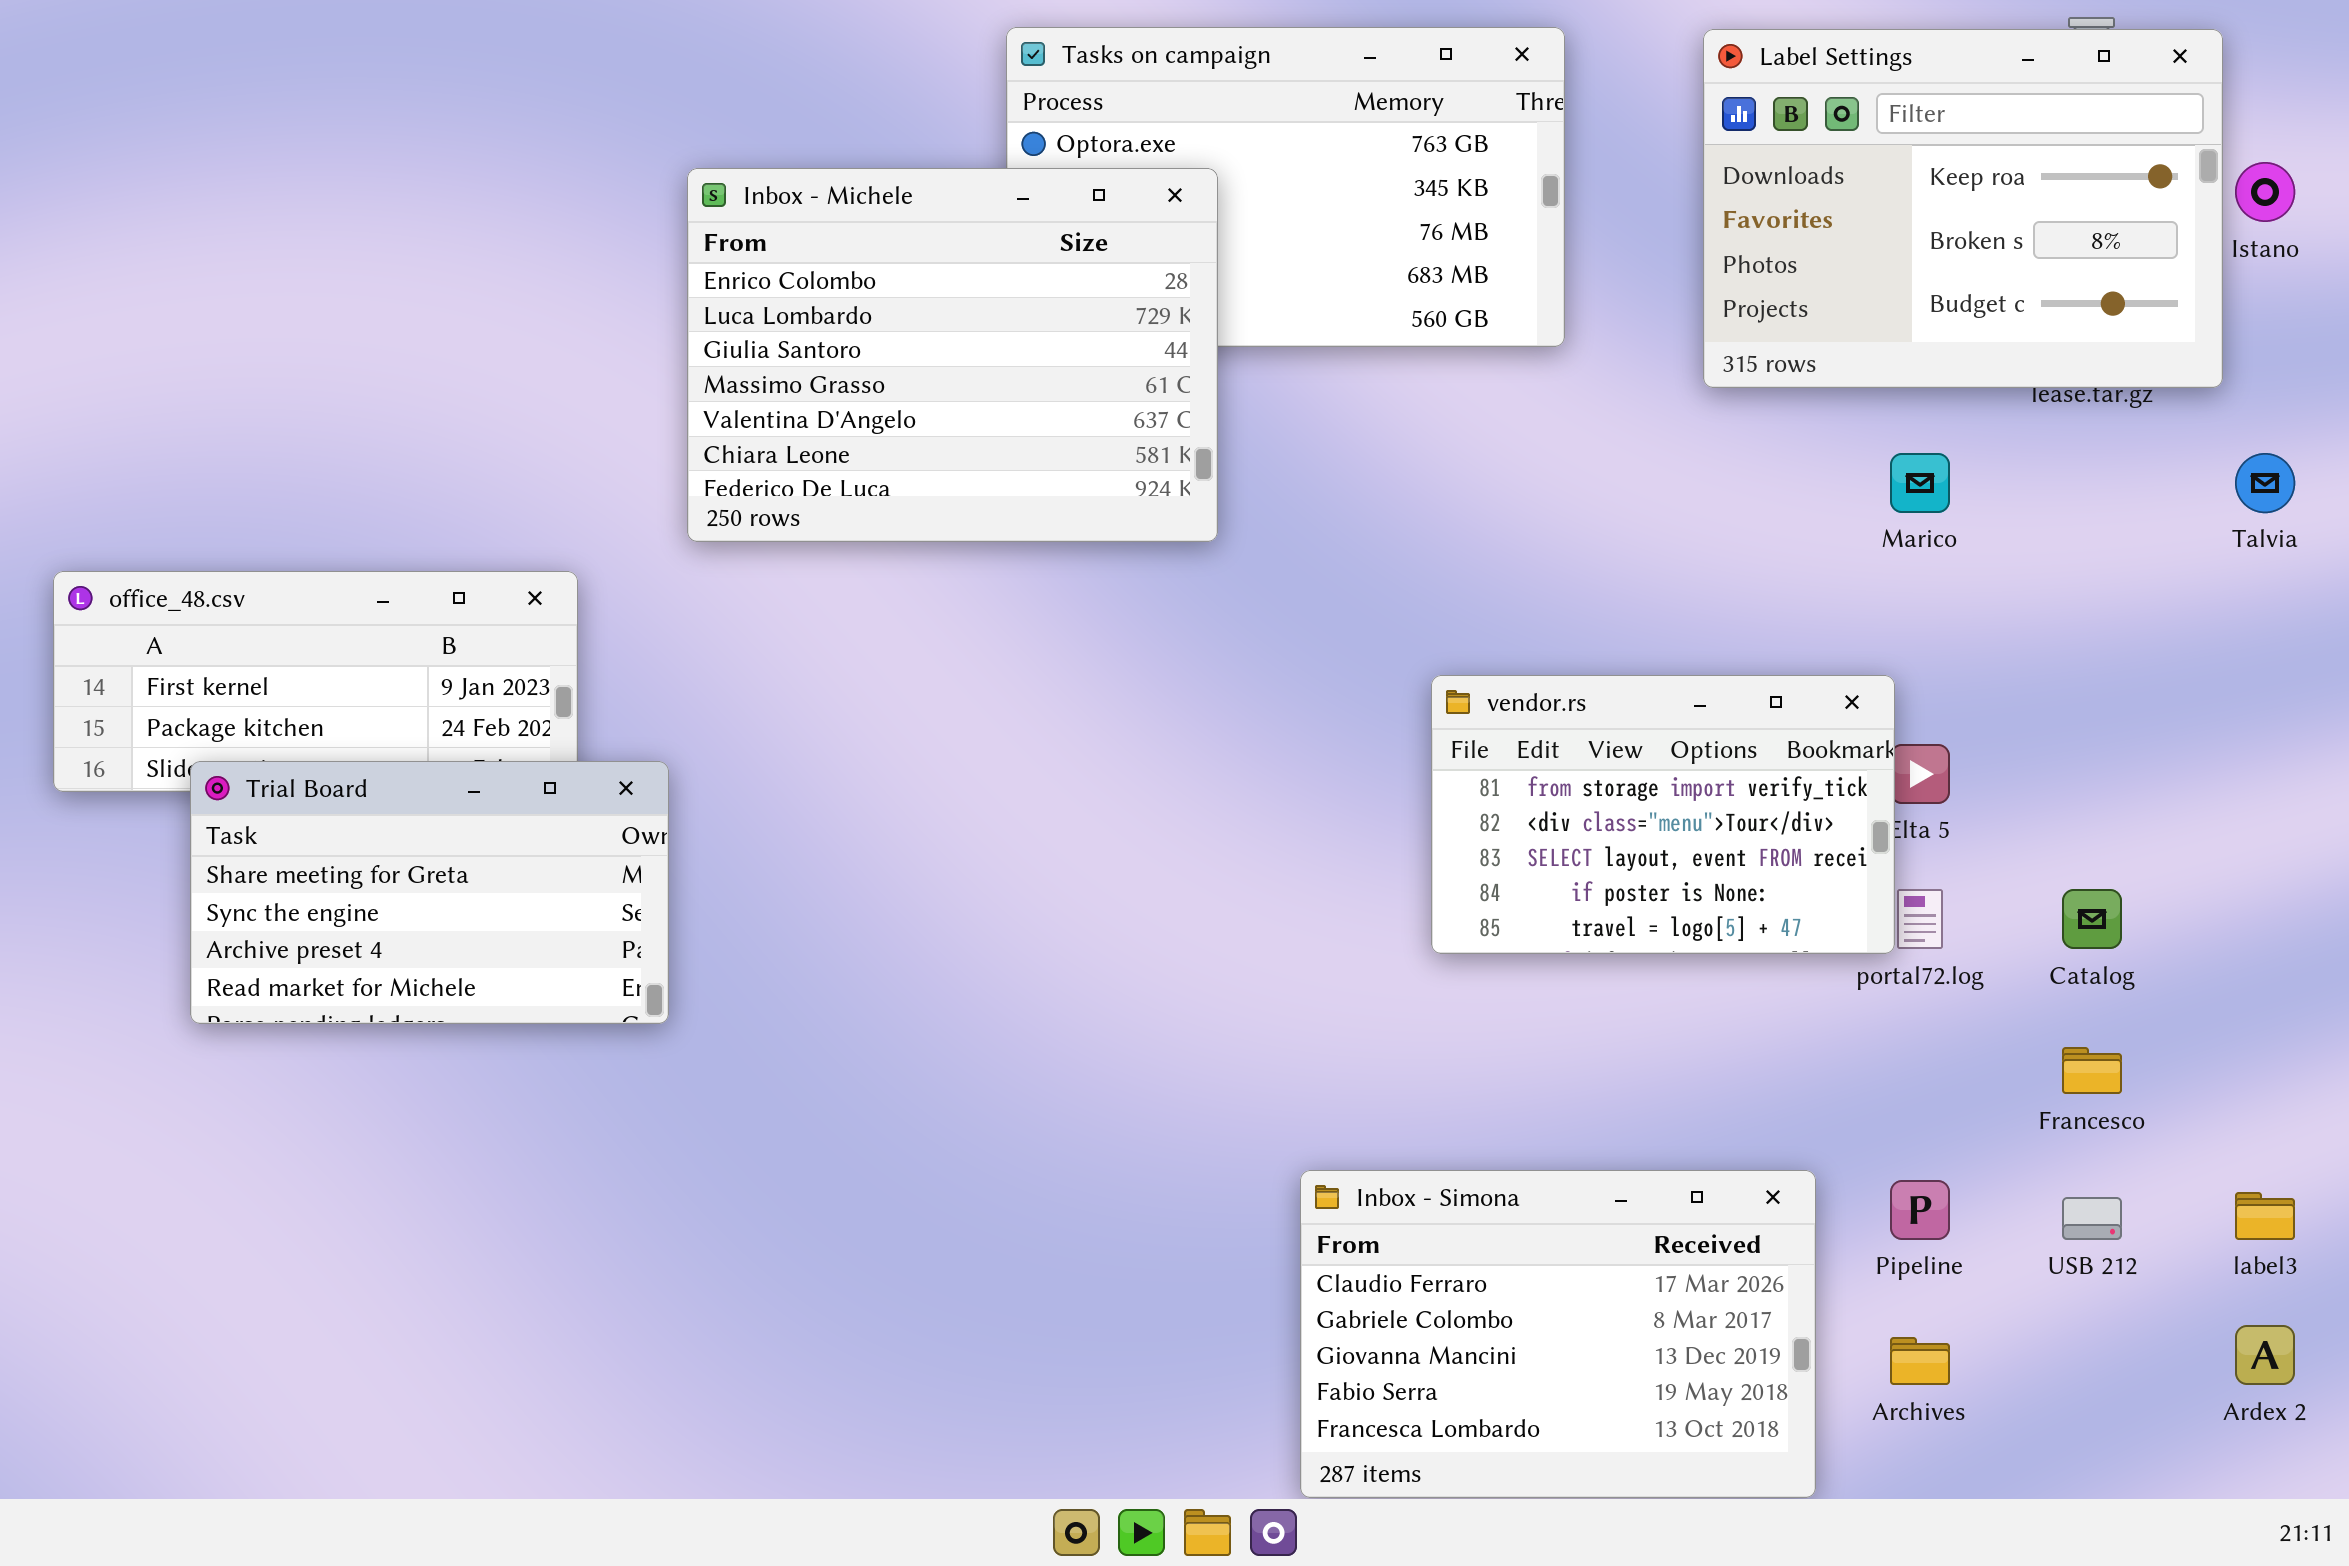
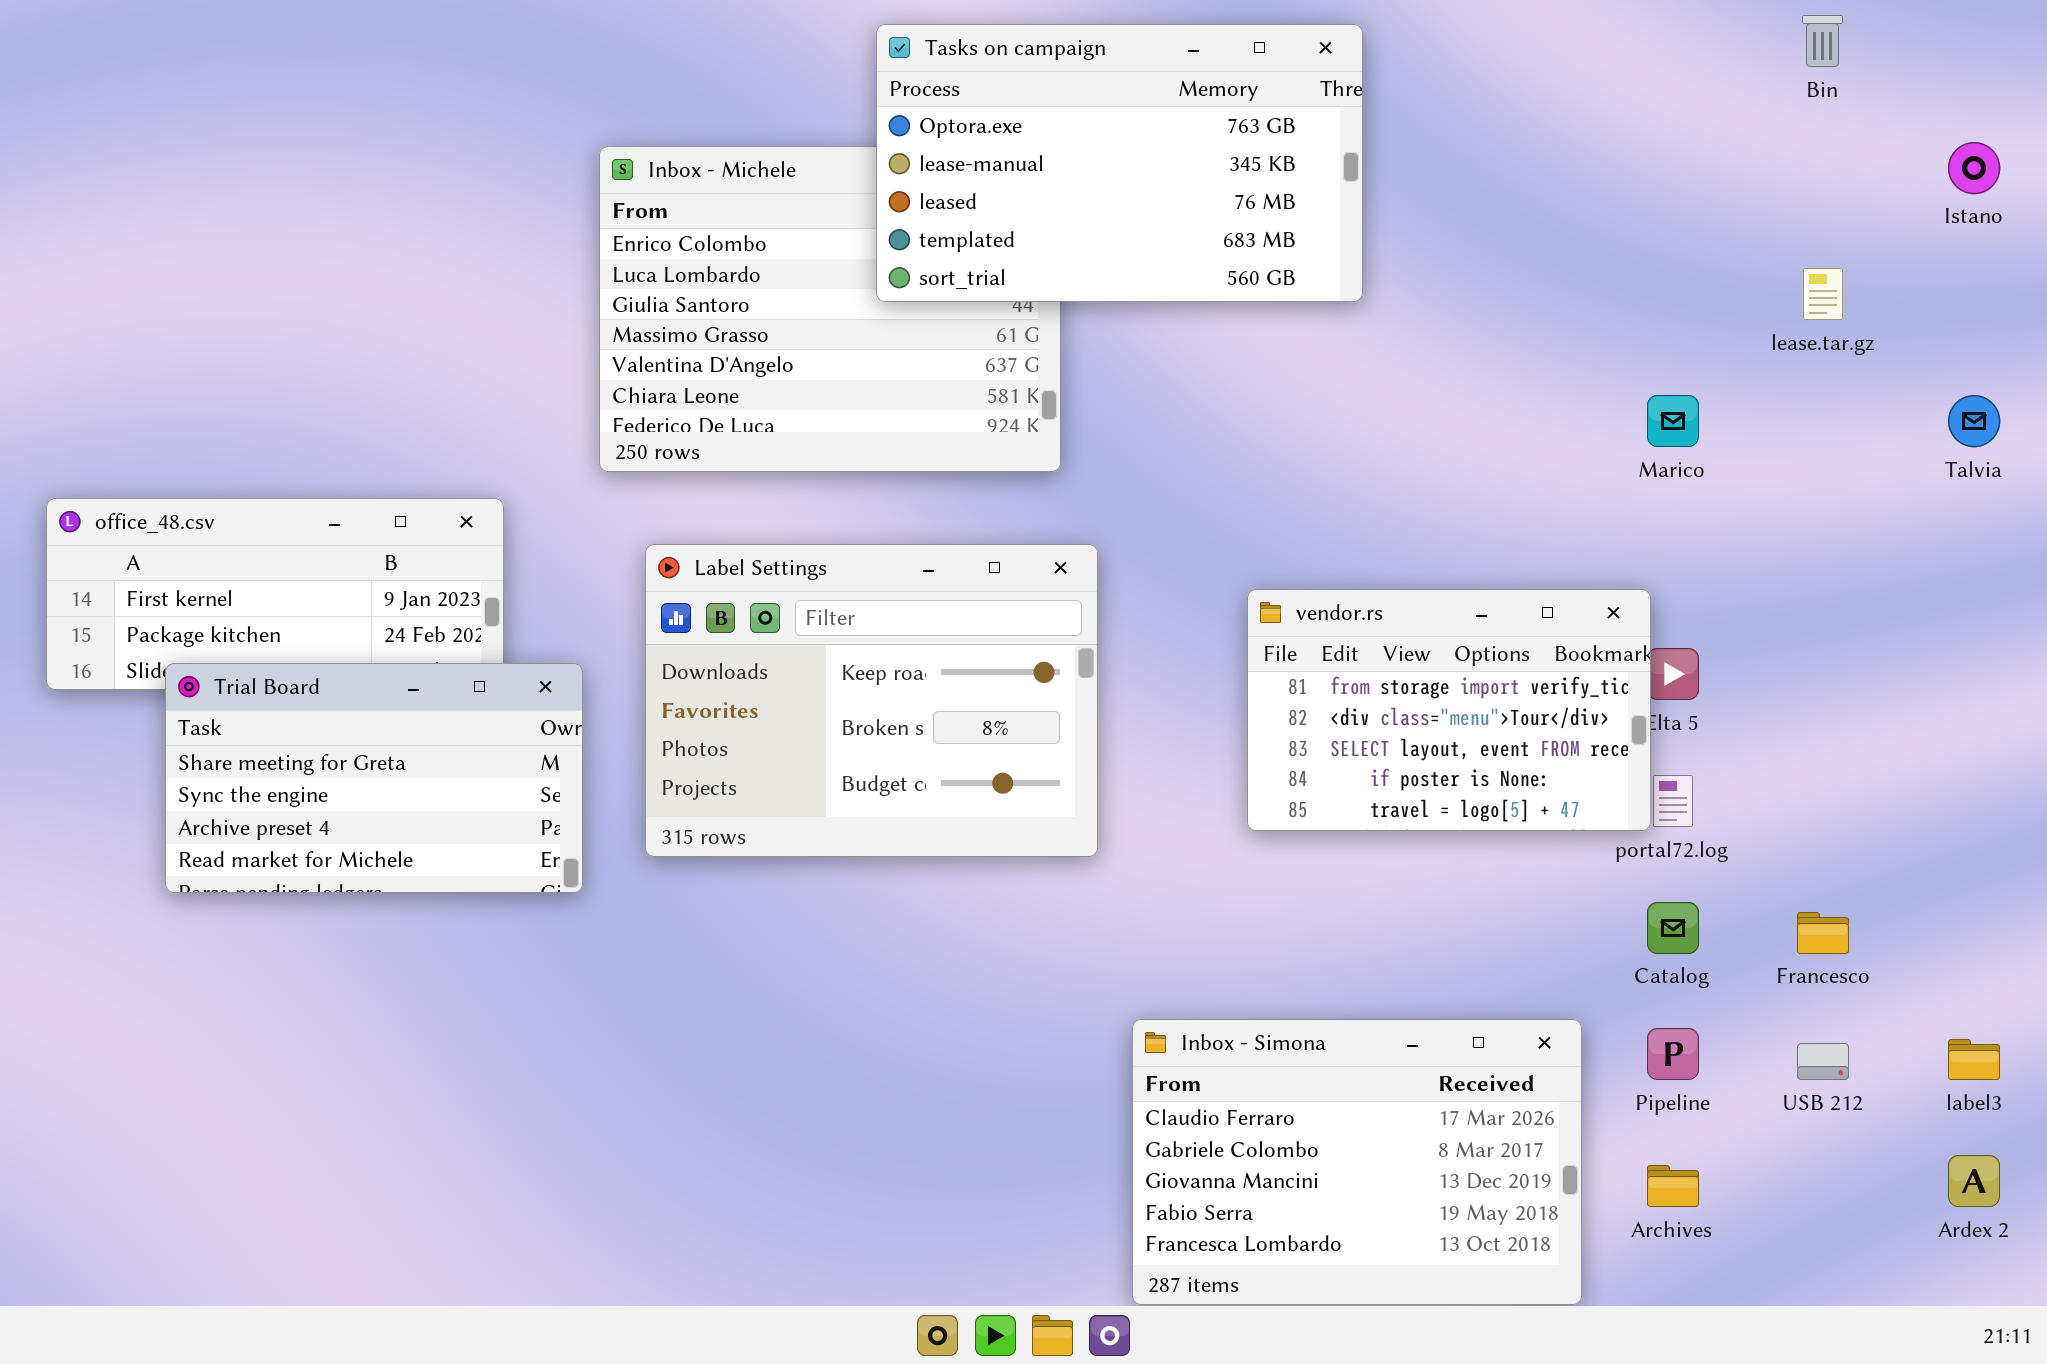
Tasks on campaign: [1006,27,1565,347] -> [876,24,1363,302], raised
Label Settings: [1703,29,2223,388] -> [645,544,1098,857], moved
Catalog: [2062,889,2122,949] -> [1647,902,1699,954], moved

